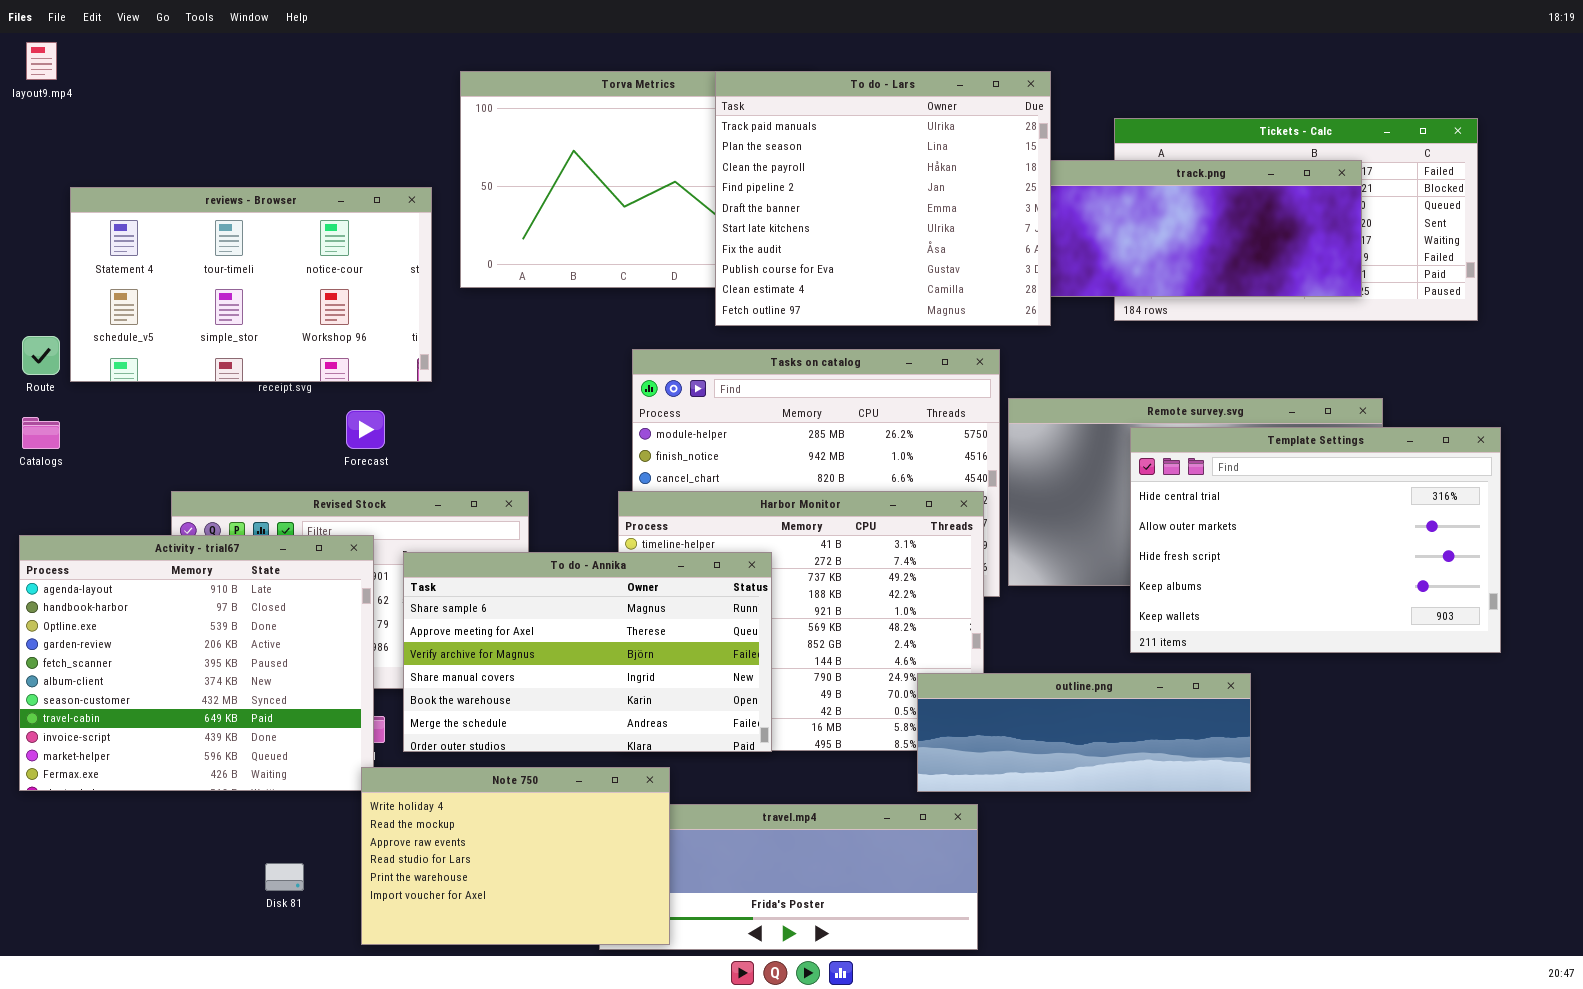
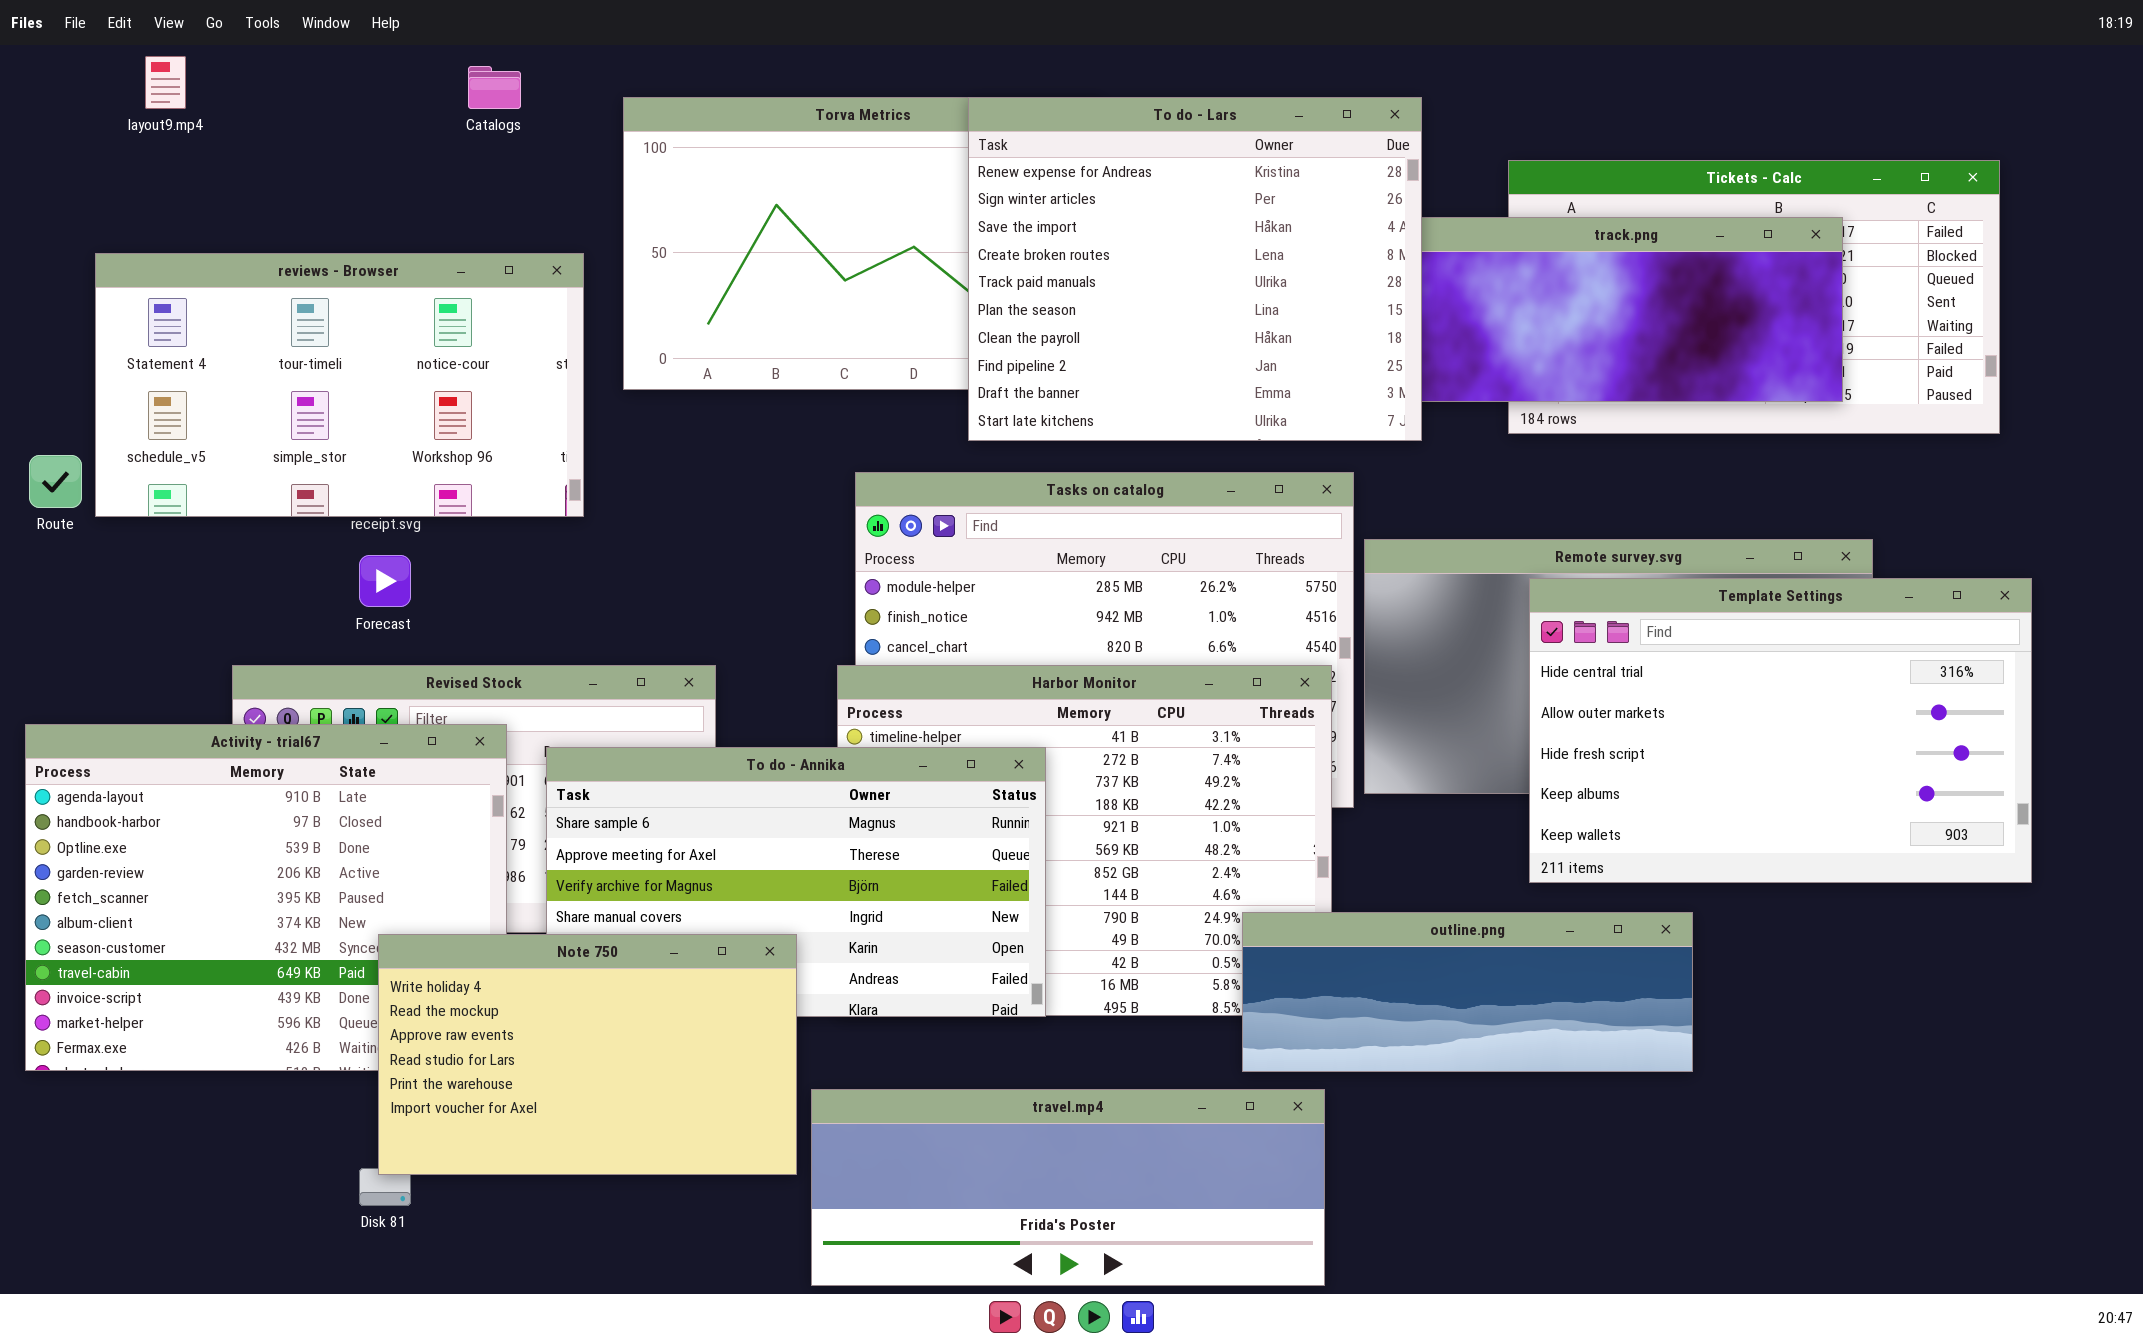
layout9.mp4: [26,42,57,80] -> [145,56,186,109], moved
To do - Lars: [715,71,1051,326] -> [968,97,1422,441], scrolled up 4 rows
Forecast: [346,410,385,449] -> [359,555,411,607], moved
Catalogs: [22,417,60,449] -> [468,66,521,109], moved
Note 750: [361,767,670,945] -> [378,934,797,1175], moved

